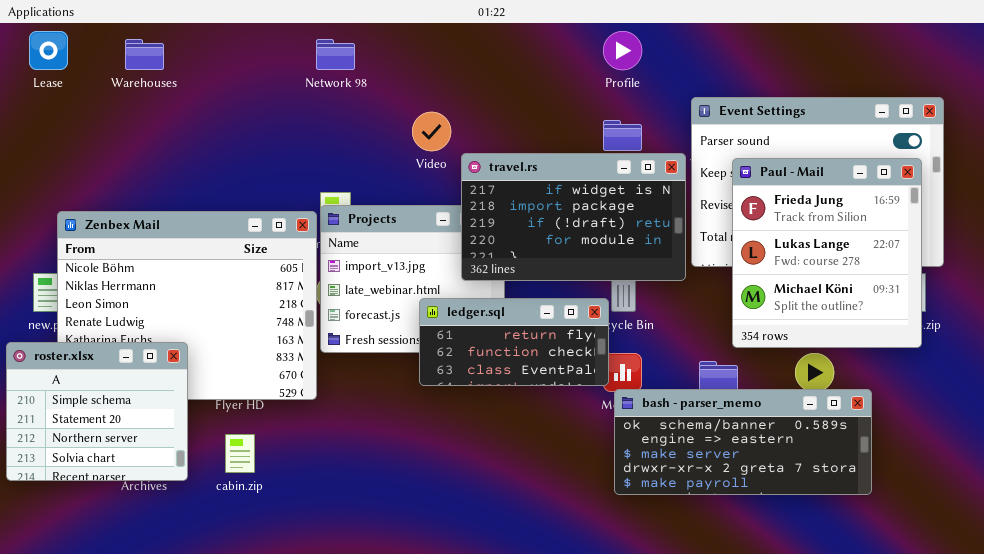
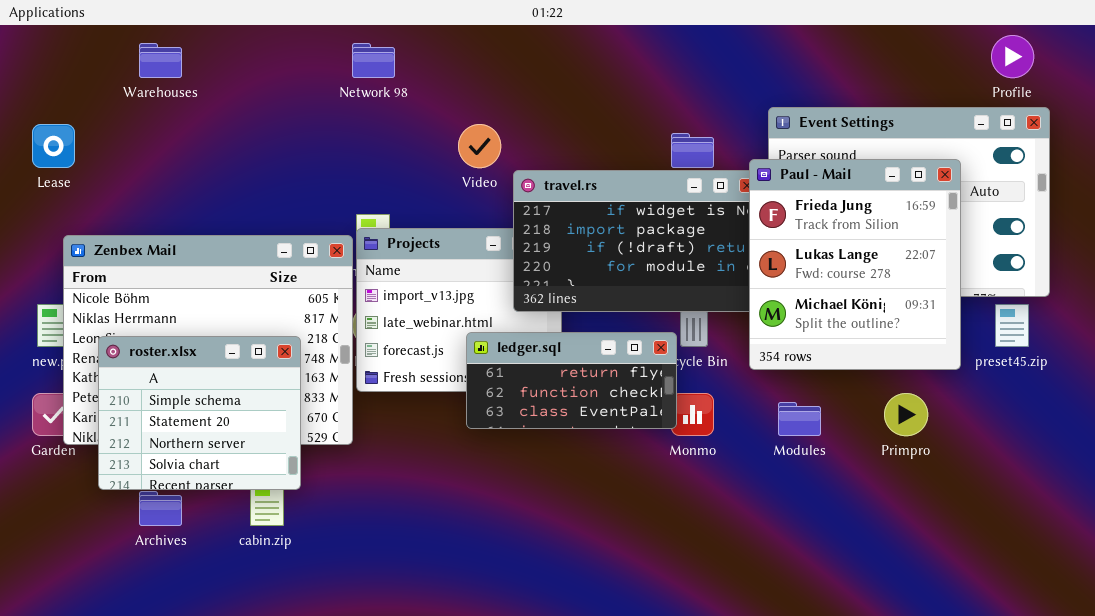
Lease: [29,31,68,70] -> [32,124,75,168], moved
Profile: [603,31,642,70] -> [991,35,1034,78], moved
Paul - Mail: [732,158,922,348] -> [749,159,961,370], moved
roster.xlsx: [6,342,188,481] -> [98,336,301,490], moved
bash - parser_memo: [614,389,872,495] -> none, closed

